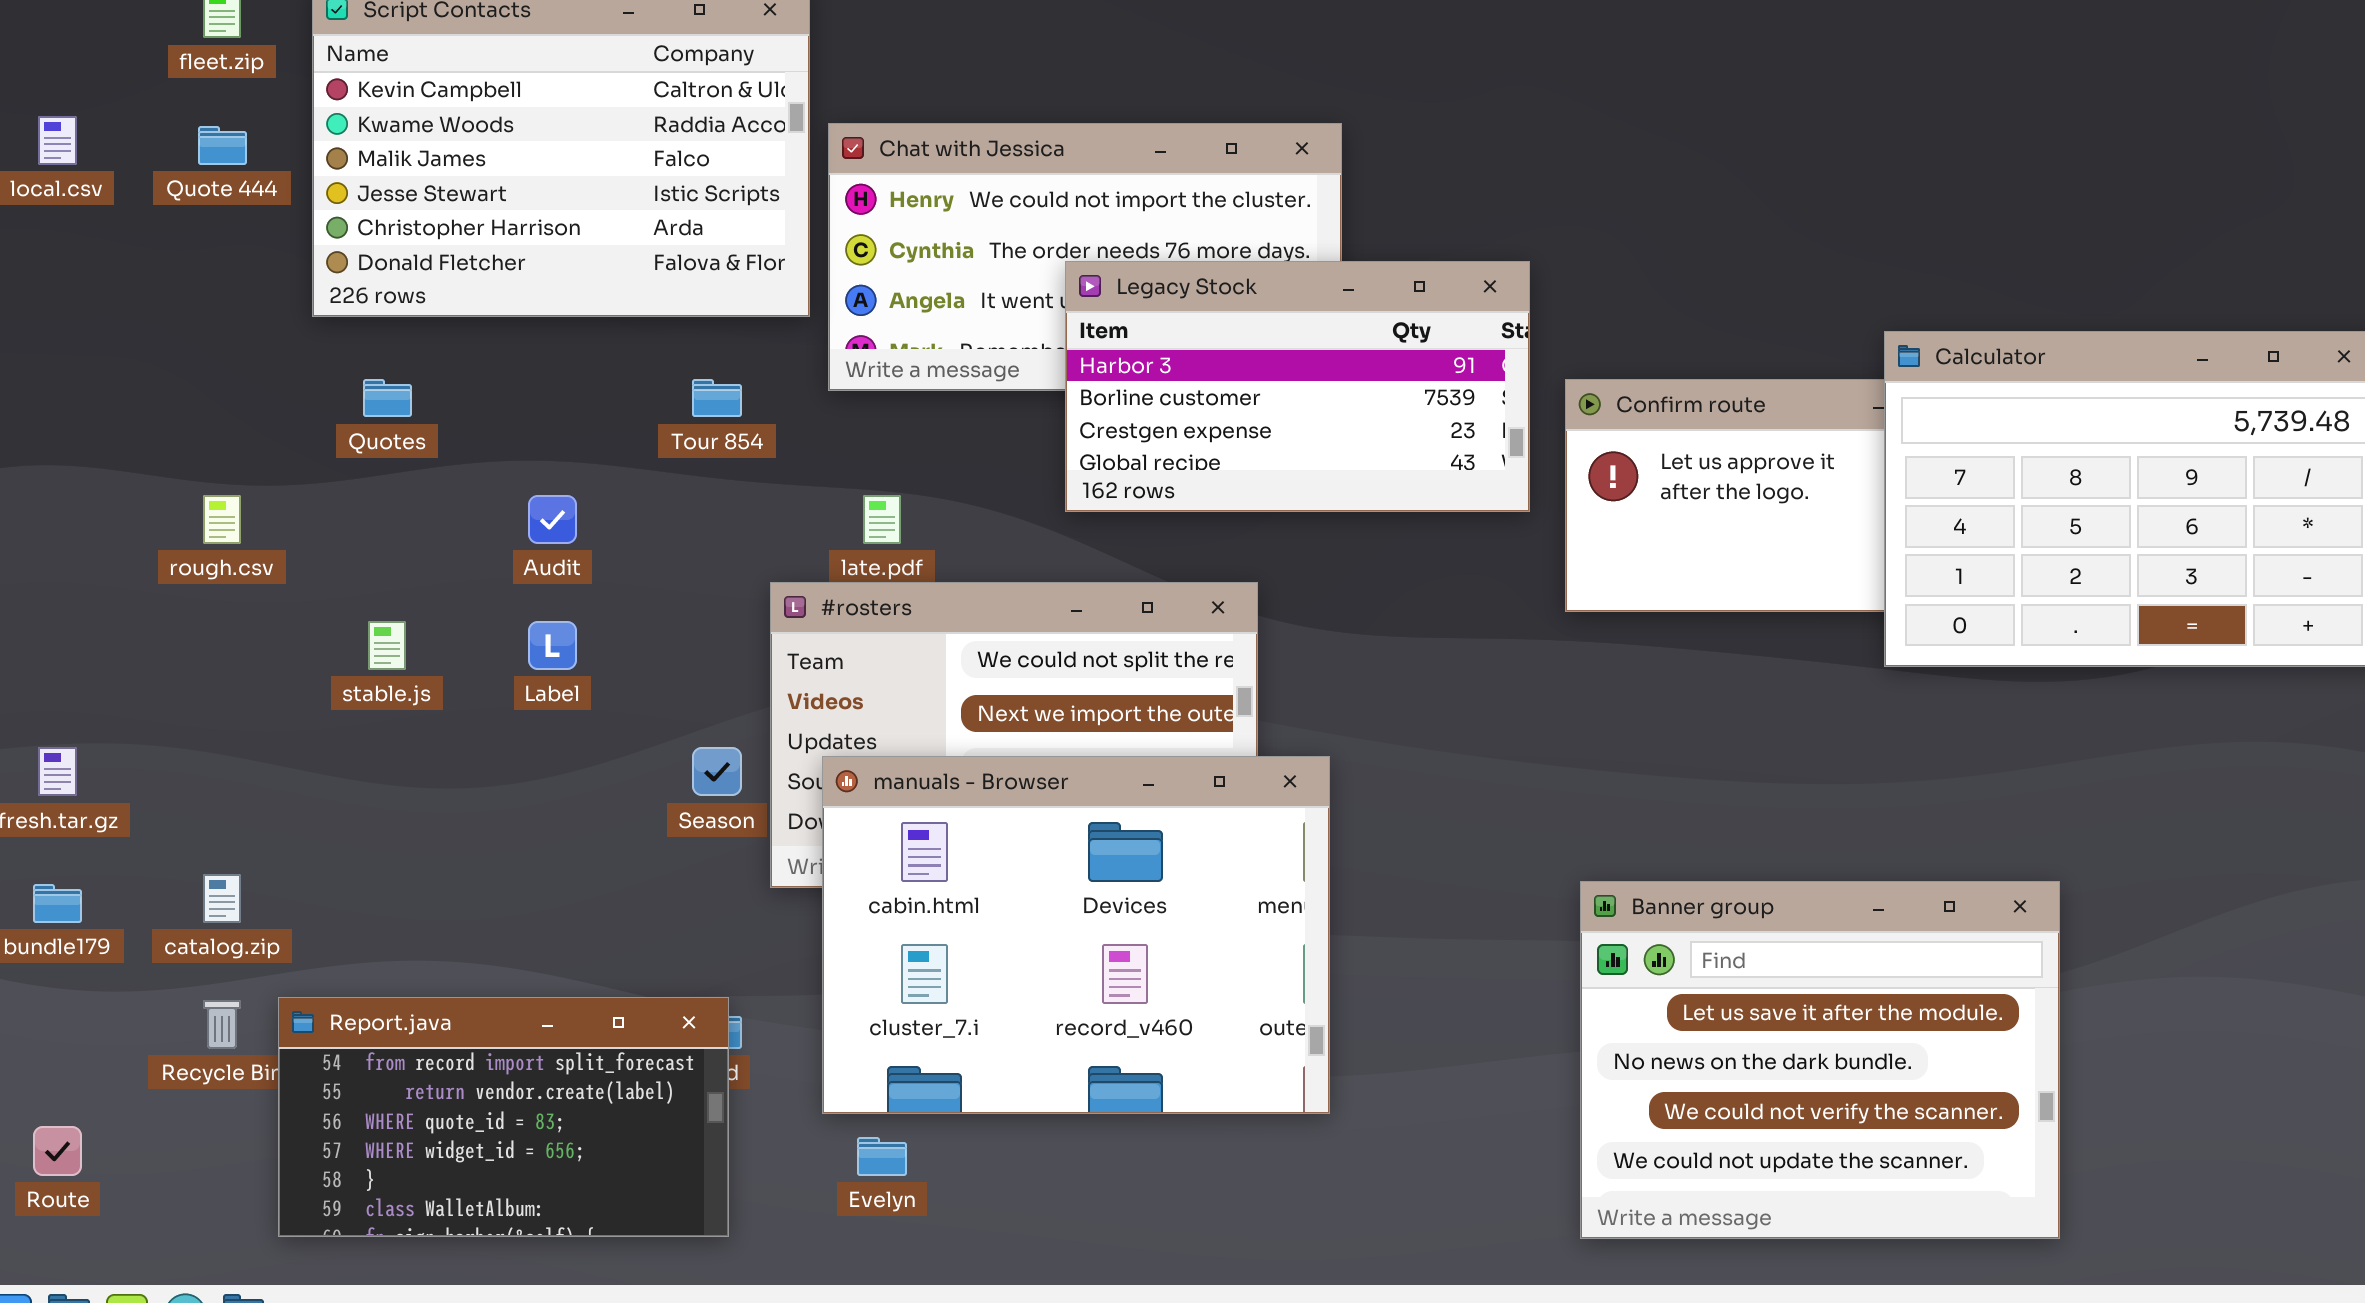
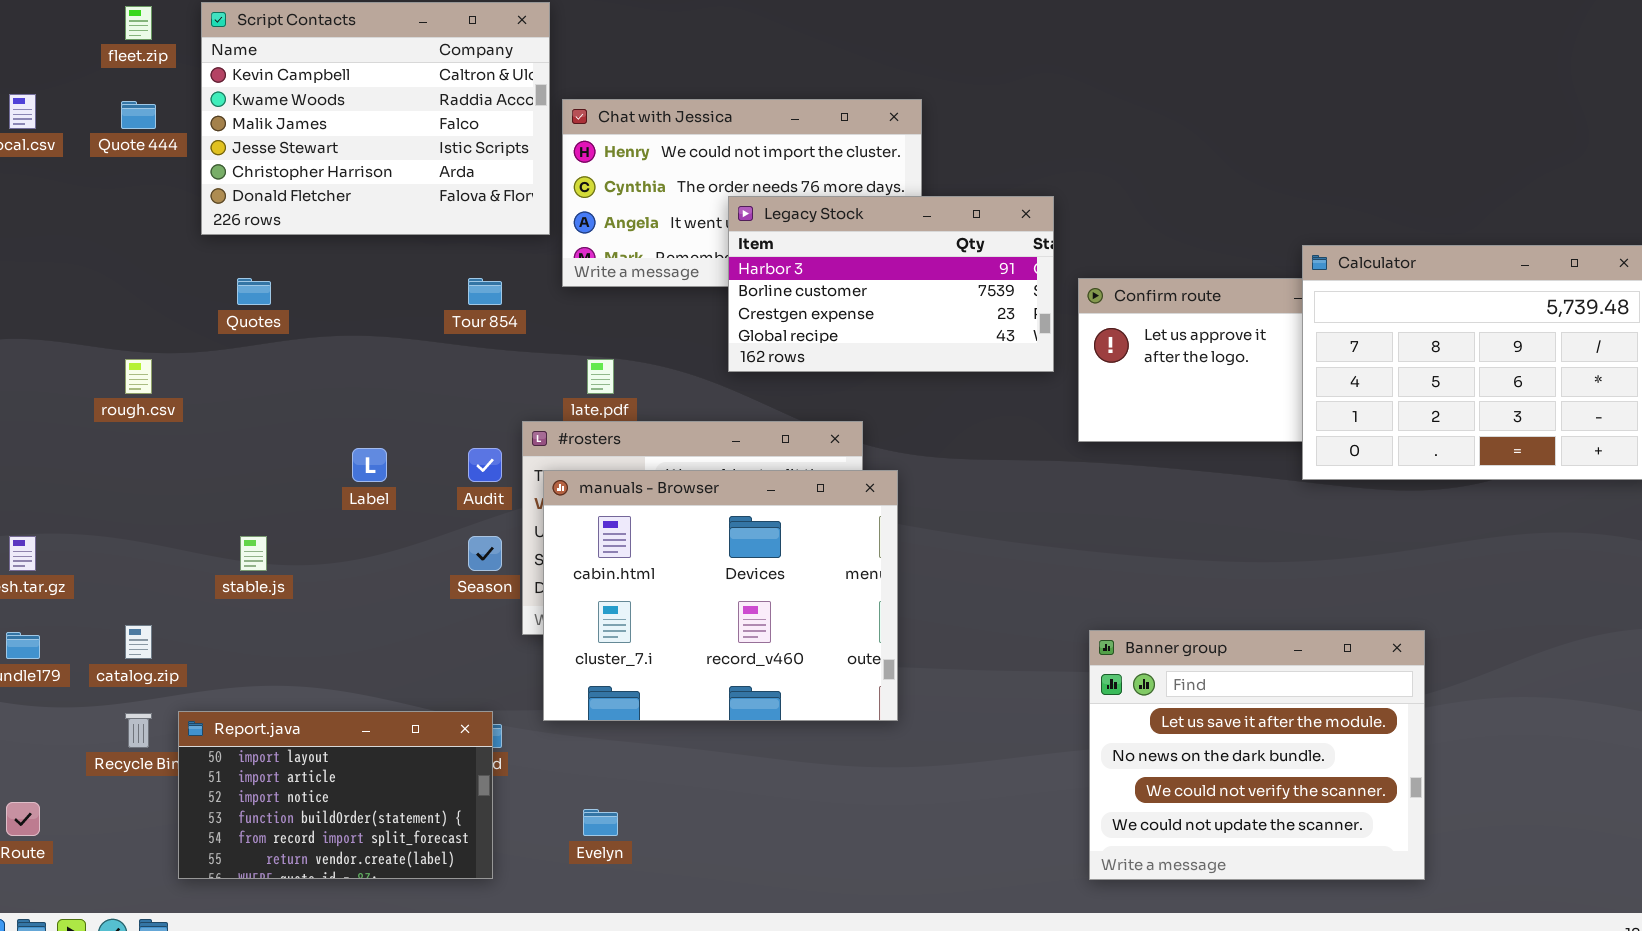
Audit: [528,495,577,544] -> [468,448,502,482], moved
stable.js: [368,621,406,670] -> [240,536,267,571], moved
manuals - Browser: [822,756,1330,1114] -> [543,470,898,721], moved
Report.java: [278,997,729,1237] -> [178,711,493,879], scrolled up 4 rows

